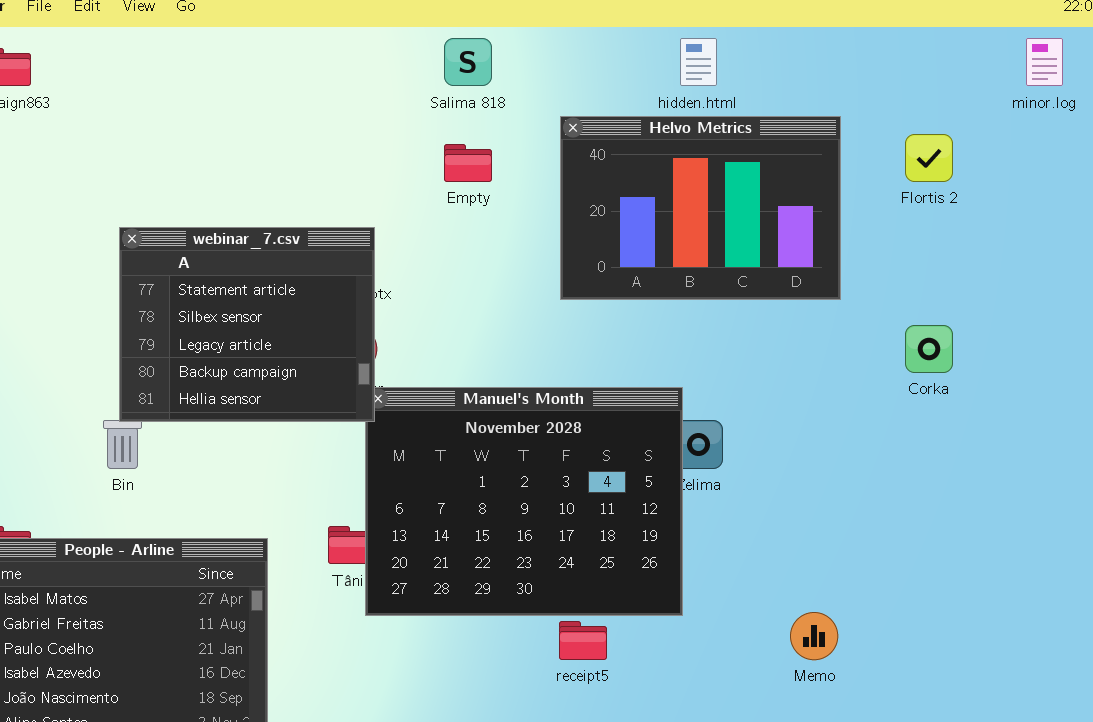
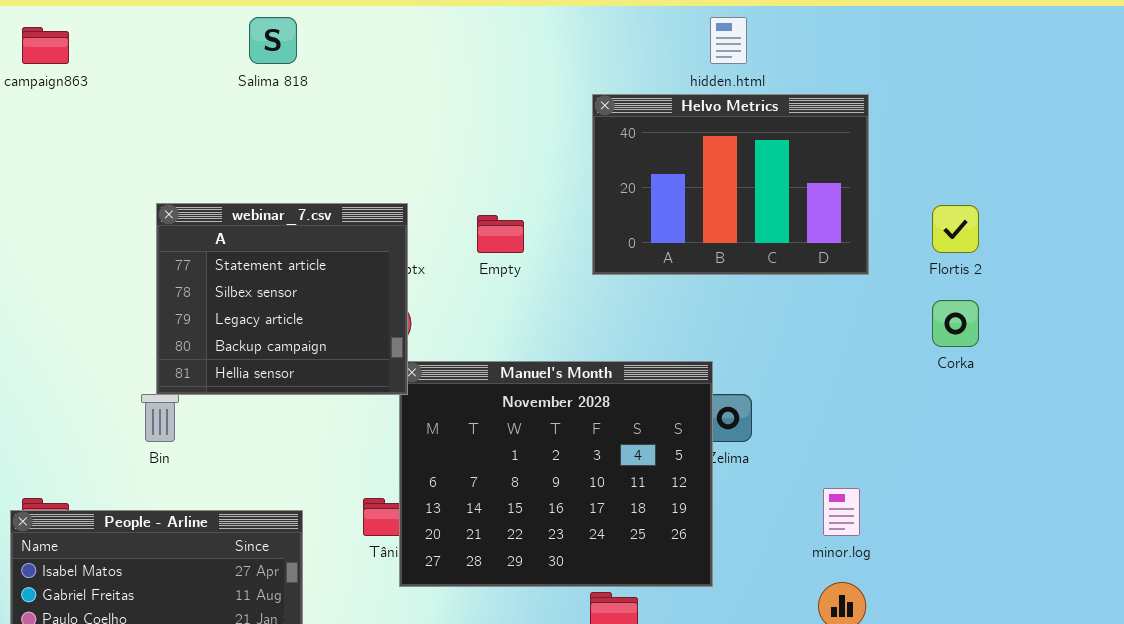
Salima 818: [444,38,492,86] -> [249,17,297,64], moved
minor.log: [1026,38,1063,86] -> [823,488,860,536], moved
Flortis 2: [905,134,953,182] -> [932,205,979,253], moved
Empty: [444,144,492,182] -> [477,215,524,253], moved

